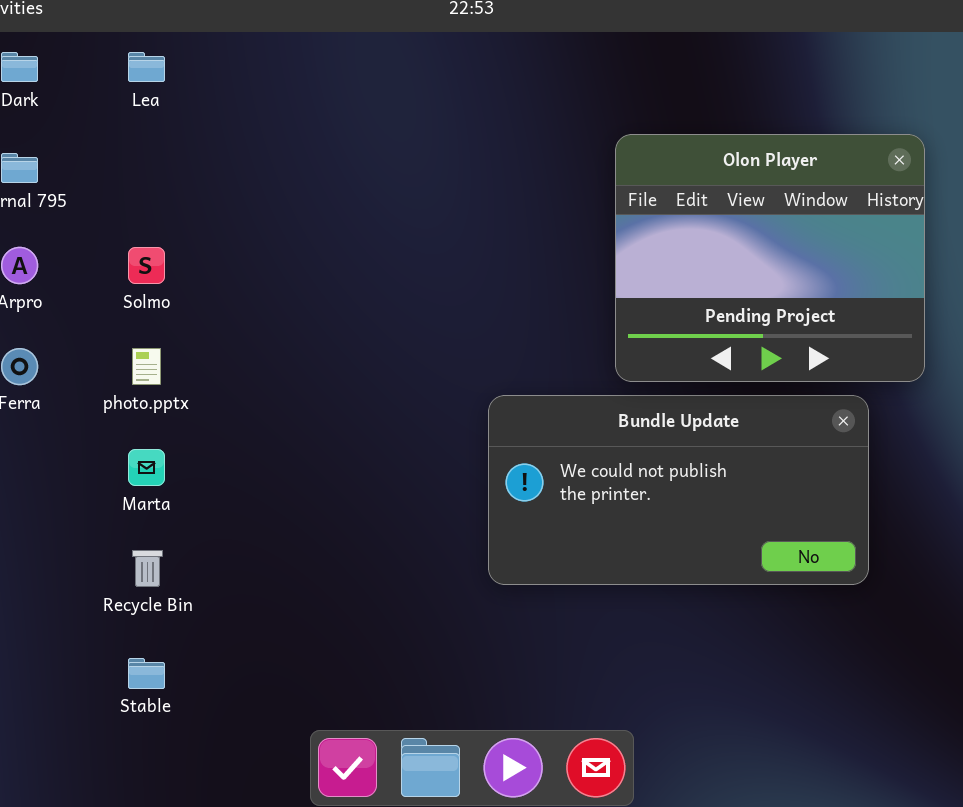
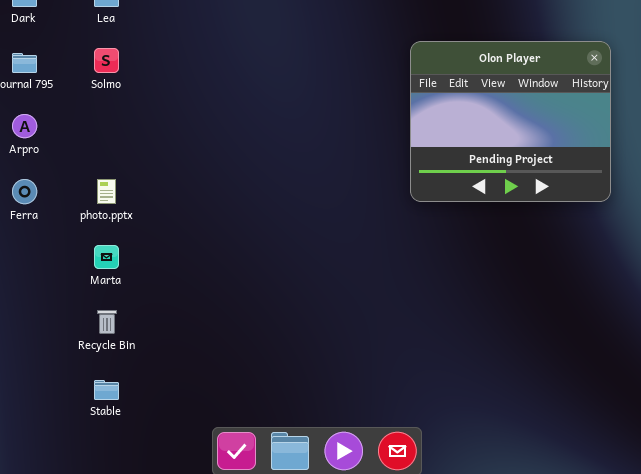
Solmo: [128,247,165,284] -> [94,48,119,73], moved
Bundle Update: [488,395,869,585] -> none, closed

